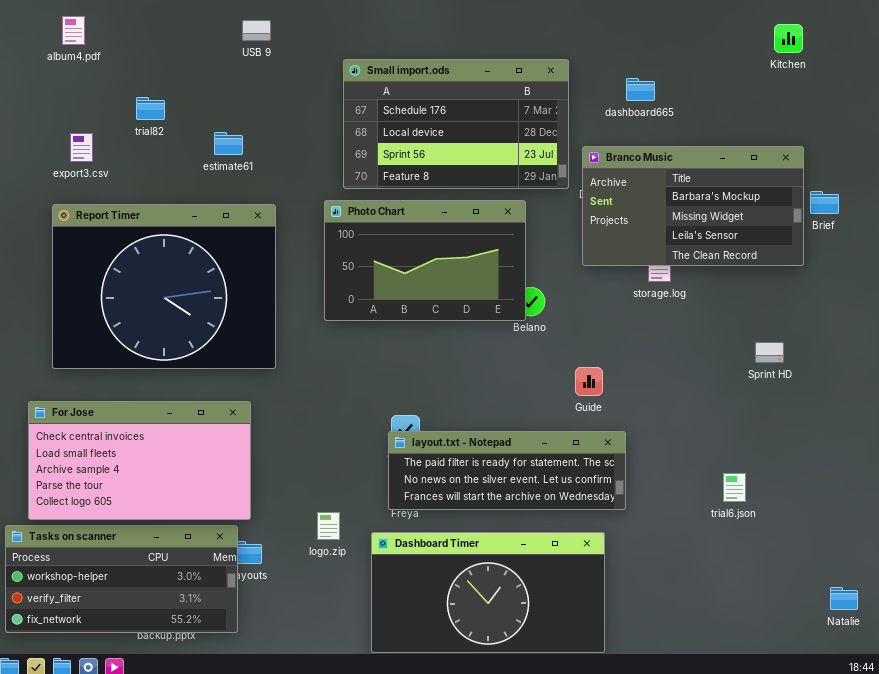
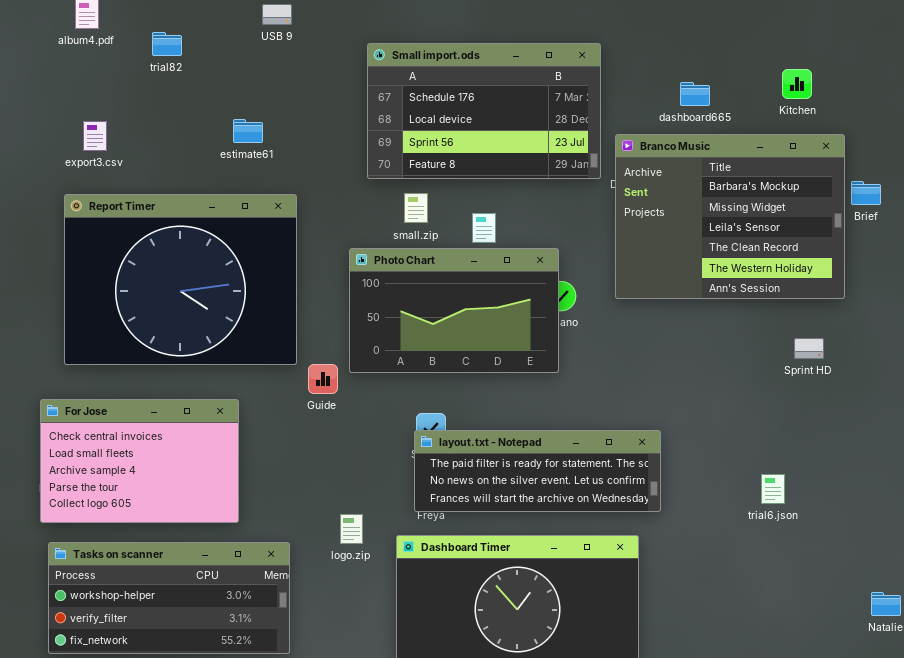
Kitchen: [774,24,803,53] -> [782,69,812,99], moved
dashboard665: [626,78,655,101] -> [680,82,710,106], moved
trial82: [136,97,165,120] -> [152,32,182,56], moved
Branco Music: [582,146,804,266] -> [615,134,845,299], resized
Photo Chart: [324,200,526,321] -> [349,248,559,373], moved
Guide: [575,367,603,396] -> [308,364,338,394], moved
For Jose: [28,401,251,520] -> [40,399,239,523], resized
Tasks on scanner: [5,525,238,633] -> [48,542,290,654], moved

